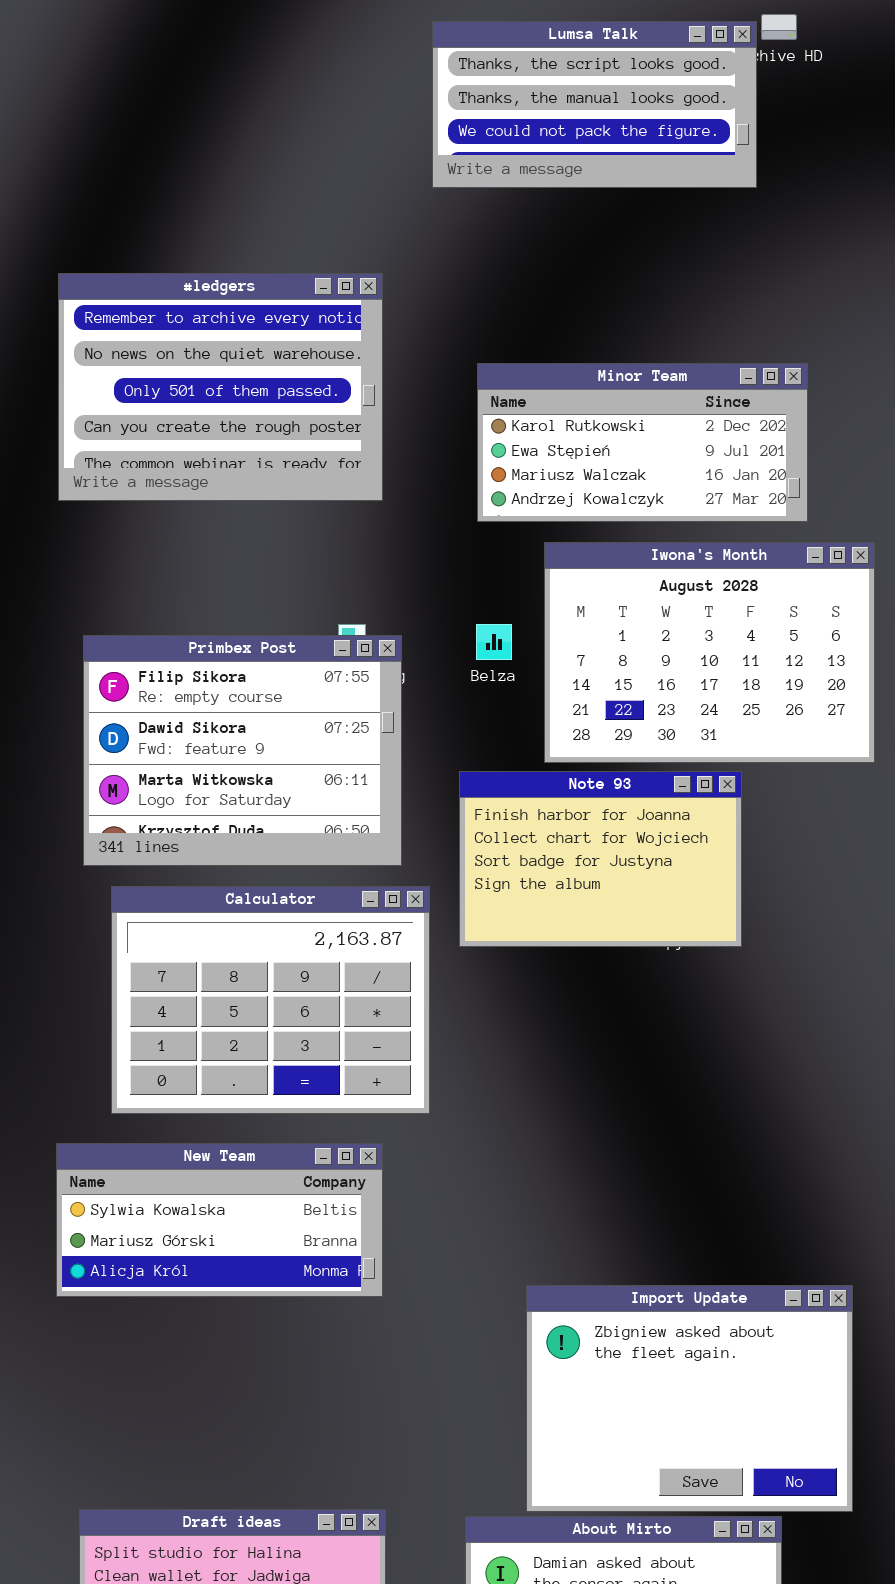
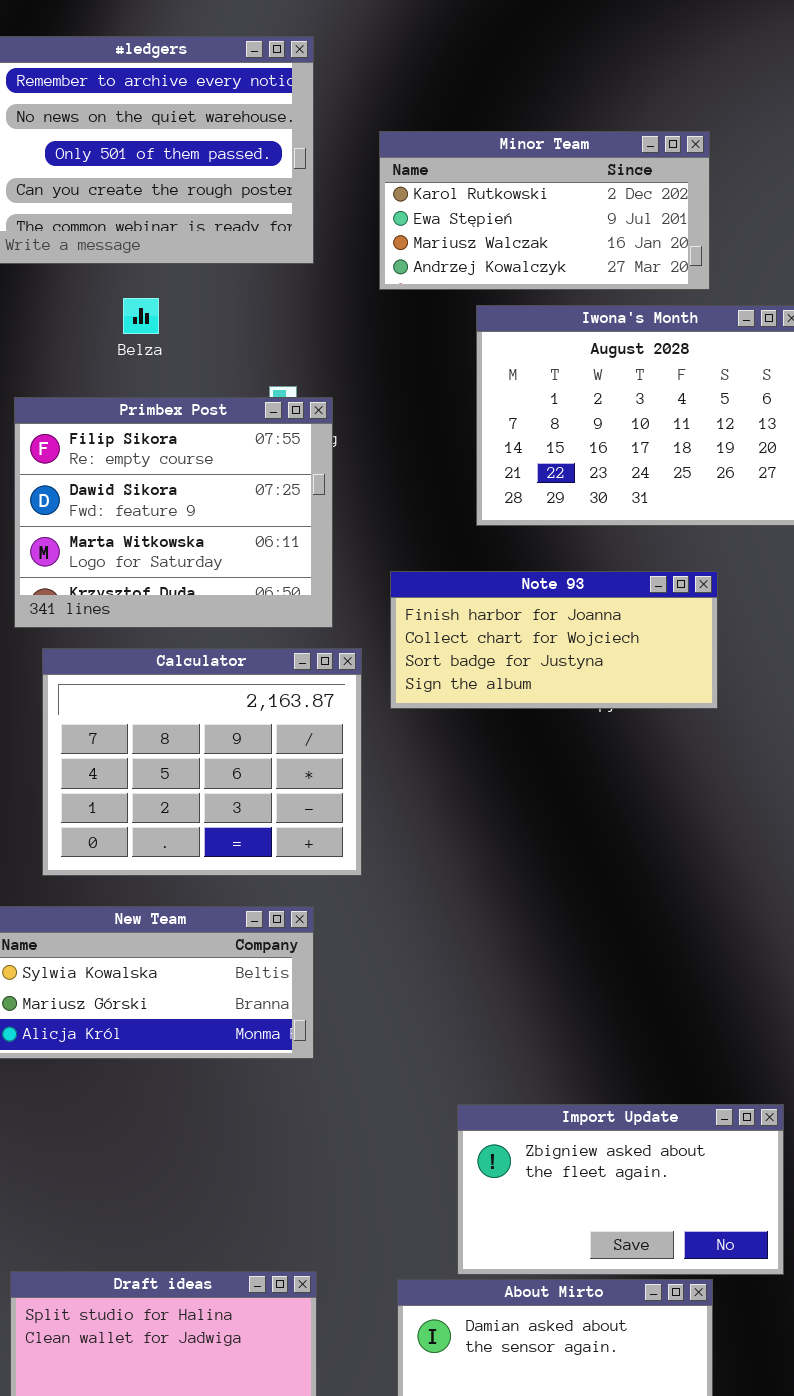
Minor Team: [477,363,808,522] -> [379,131,710,290], moved
Belza: [476,624,512,660] -> [123,298,159,334], moved
Note 93: [459,771,742,947] -> [390,571,718,709], resized
Import Update: [526,1285,853,1512] -> [457,1104,784,1275], resized

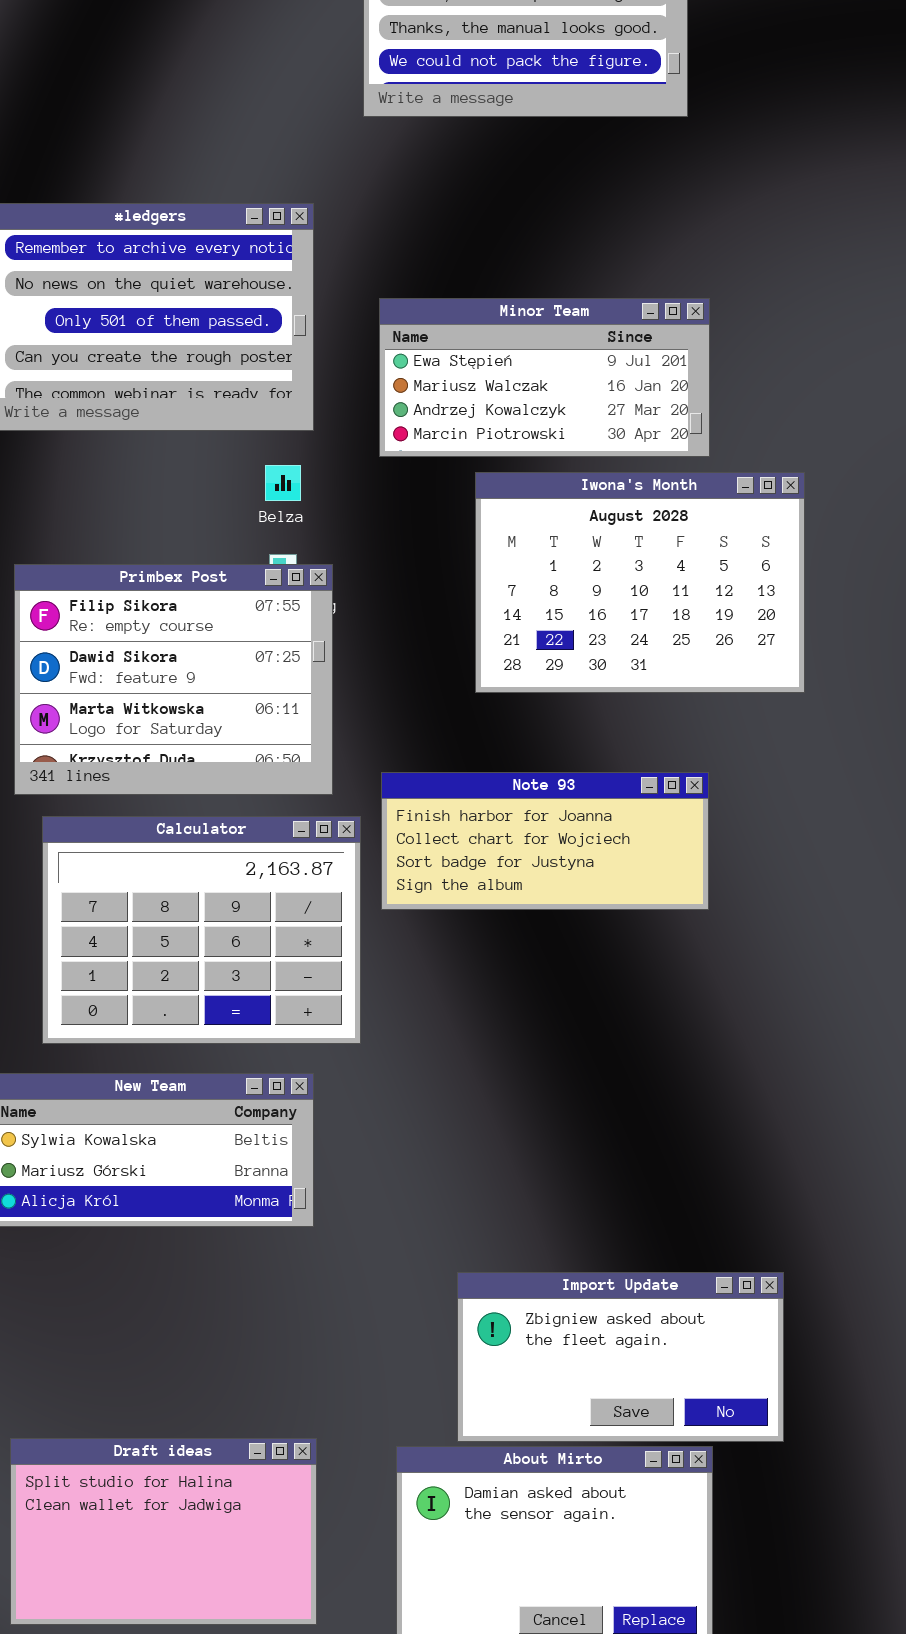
Minor Team: [379,131,710,290] -> [379,298,710,457], scrolled down 1 row
Belza: [123,298,159,334] -> [265,465,301,501], moved
Note 93: [390,571,718,709] -> [381,772,709,910], moved

